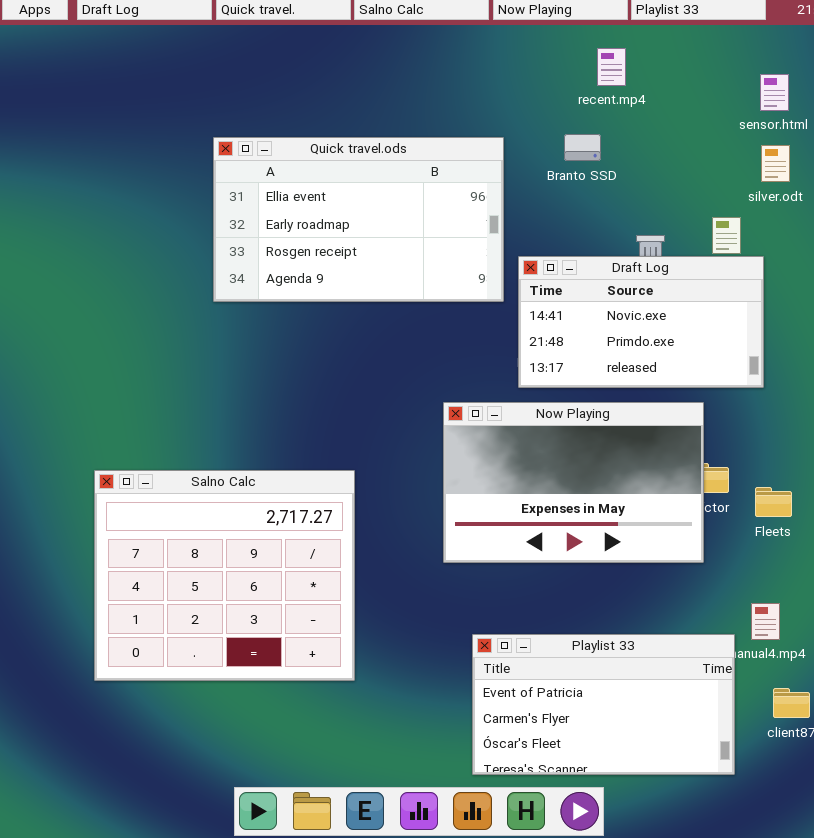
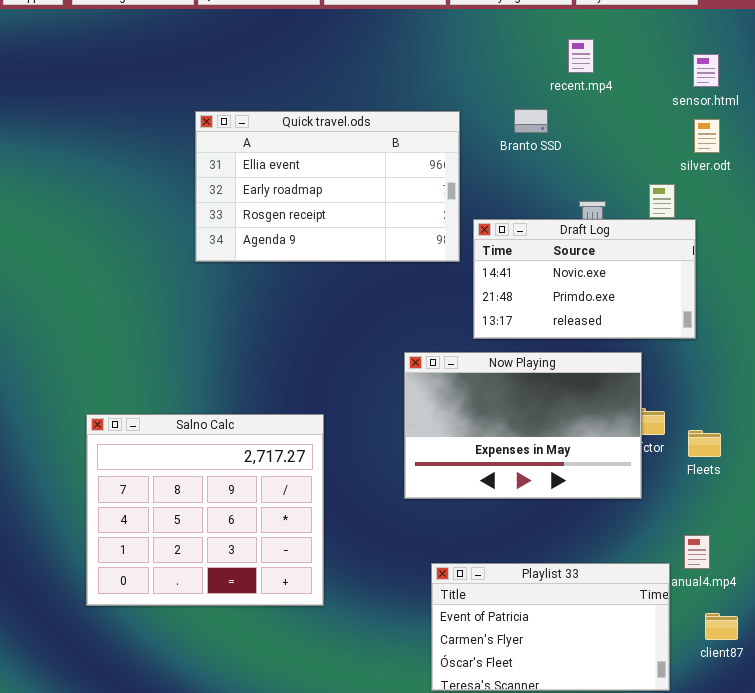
recent.mp4: [597,48,626,86] -> [568,39,594,73], moved

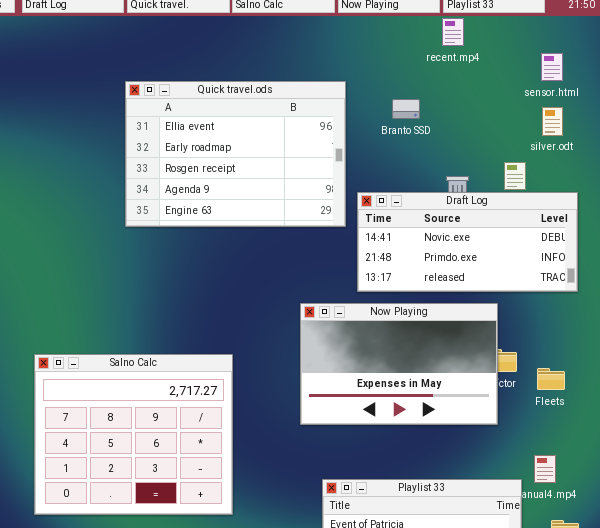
recent.mp4: [568,39,594,73] -> [442,18,464,46], moved
Quick travel.ods: [195,111,460,262] -> [125,81,346,227], resized
Draft Log: [473,219,696,339] -> [357,192,578,292], resized

